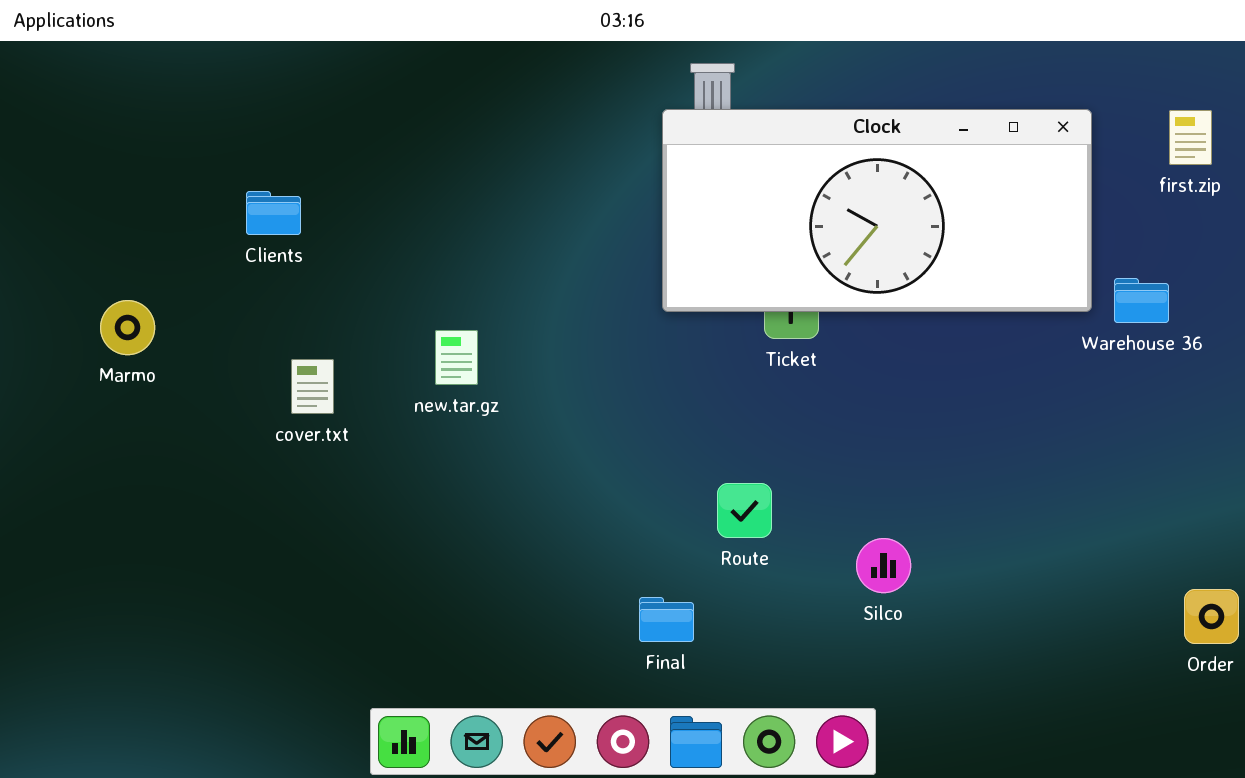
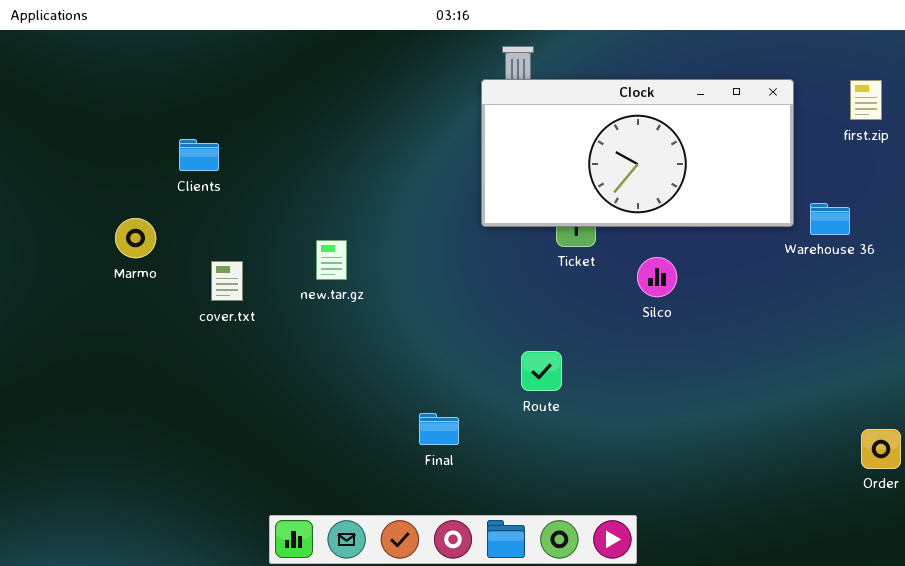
Marmo: [100,300,155,355] -> [115,218,156,258], moved
Silco: [856,538,911,593] -> [637,257,677,297], moved
Final: [639,597,694,642] -> [419,413,459,445], moved

